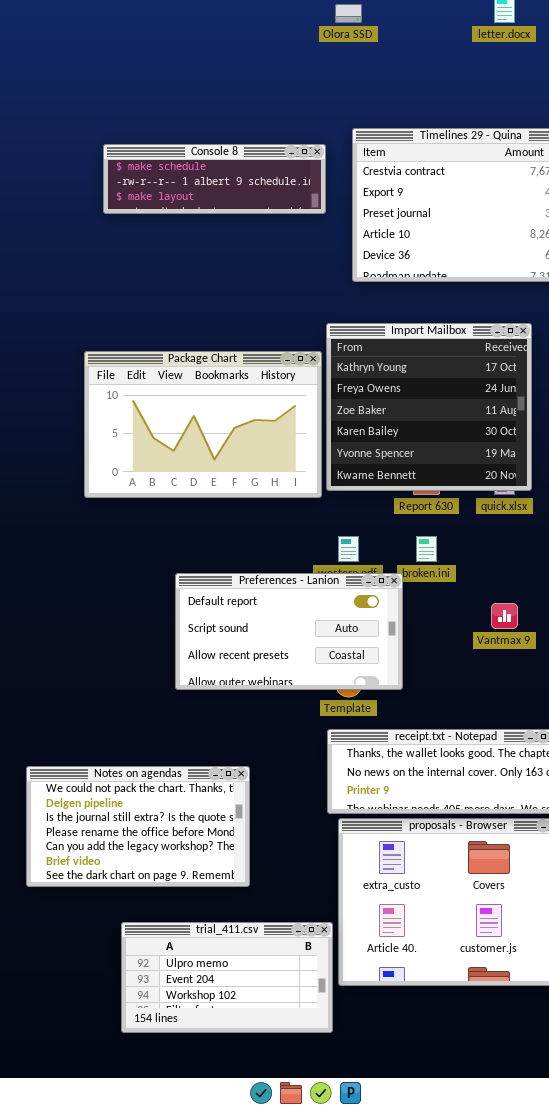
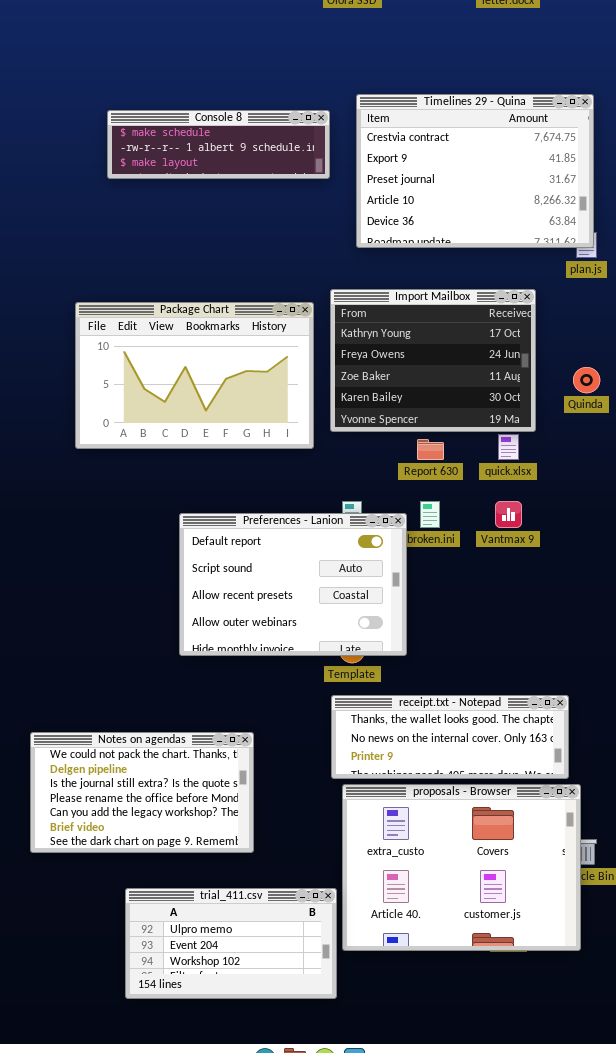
Import Mailbox: [326,323,532,491] -> [330,289,536,432], resized
Package Chart: [84,351,322,498] -> [75,302,314,449], moved
Preferences - Lanion: [175,573,403,690] -> [179,513,407,656], resized
Vantmax 9: [491,603,518,629] -> [495,501,522,528], moved

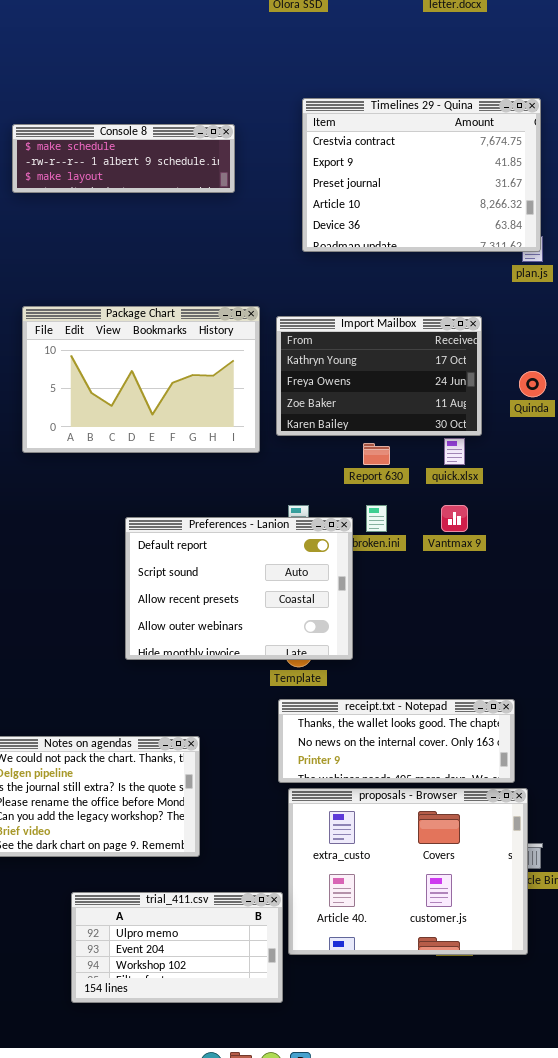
Console 8: [107,110,330,179] -> [12,124,235,193], moved
Import Mailbox: [330,289,536,432] -> [276,316,482,436], resized

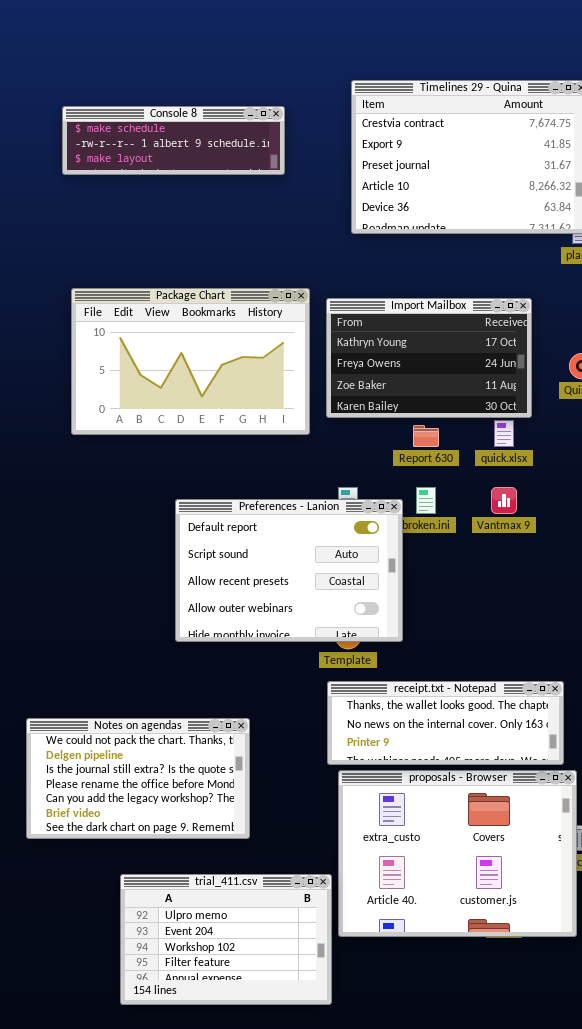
trial_411.csv: [71,892,283,1003] -> [120,874,332,1005], resized

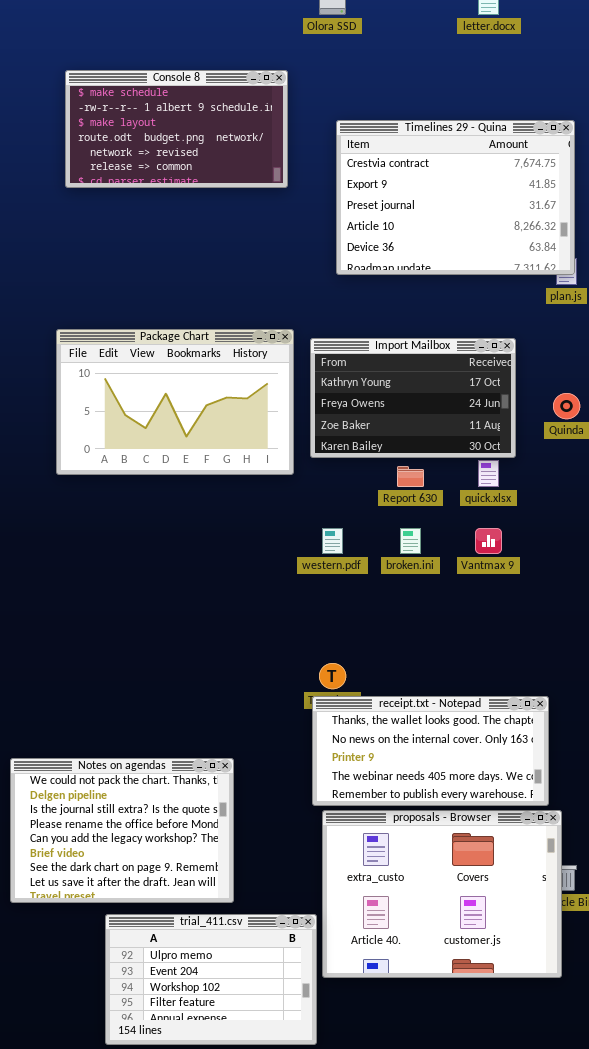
Console 8: [62,106,285,175] -> [65,70,288,188], moved, resized
Preferences - Lanion: [175,499,403,642] -> none, closed
receipt.txt - Notepad: [327,681,564,765] -> [312,696,549,806], resized
Notes on agendas: [26,718,250,839] -> [10,758,234,903], resized

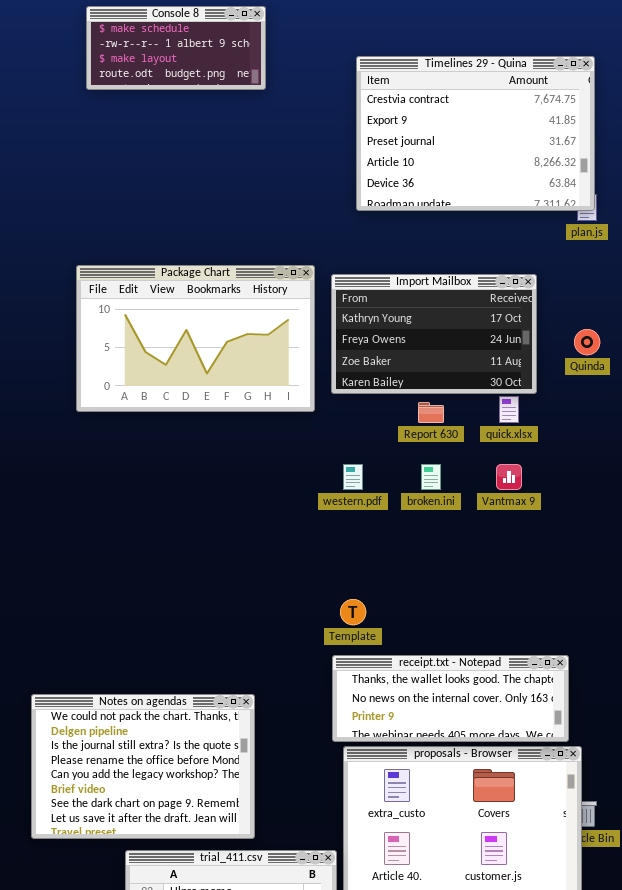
Console 8: [65,70,288,188] -> [86,6,266,90], resized
receipt.txt - Notepad: [312,696,549,806] -> [332,655,569,742], resized

